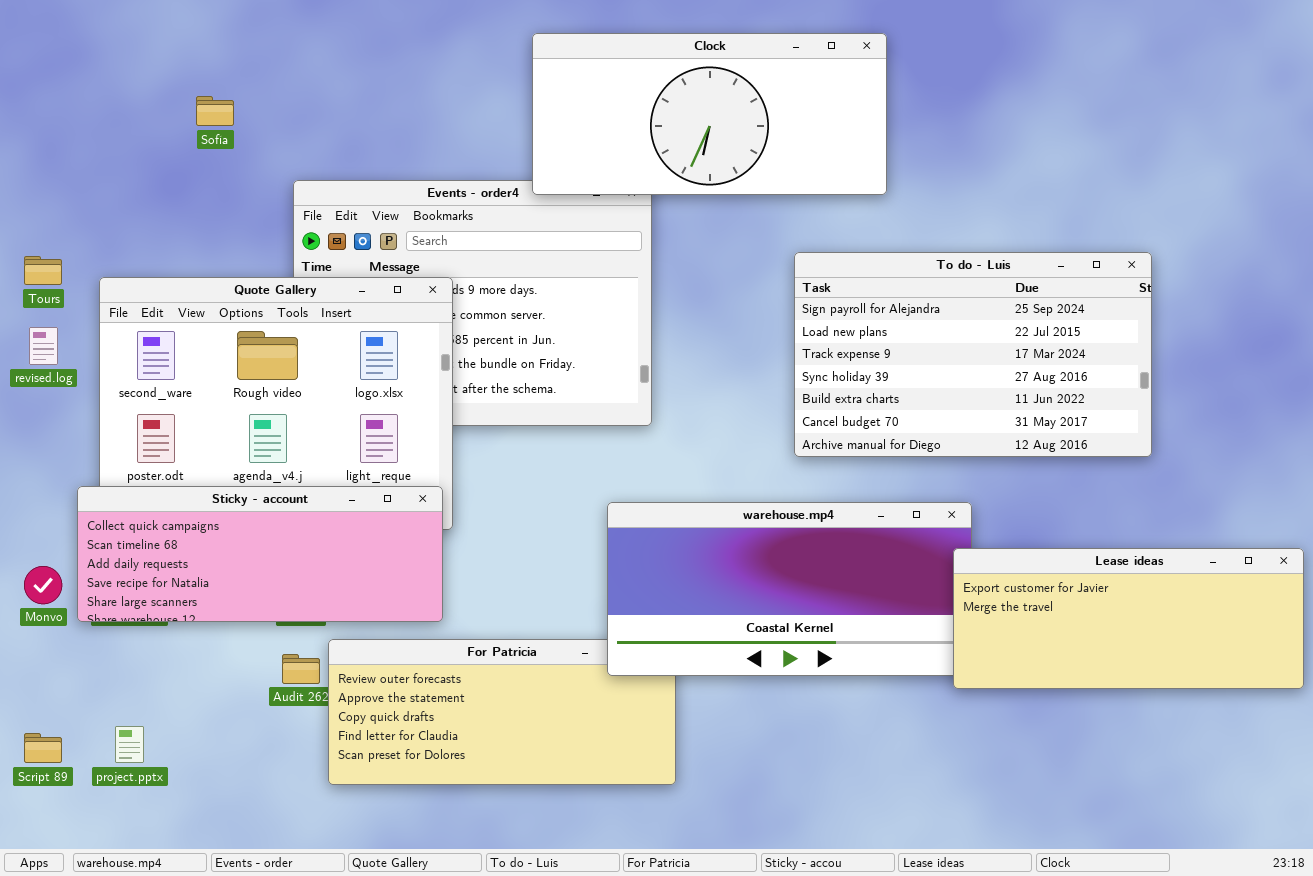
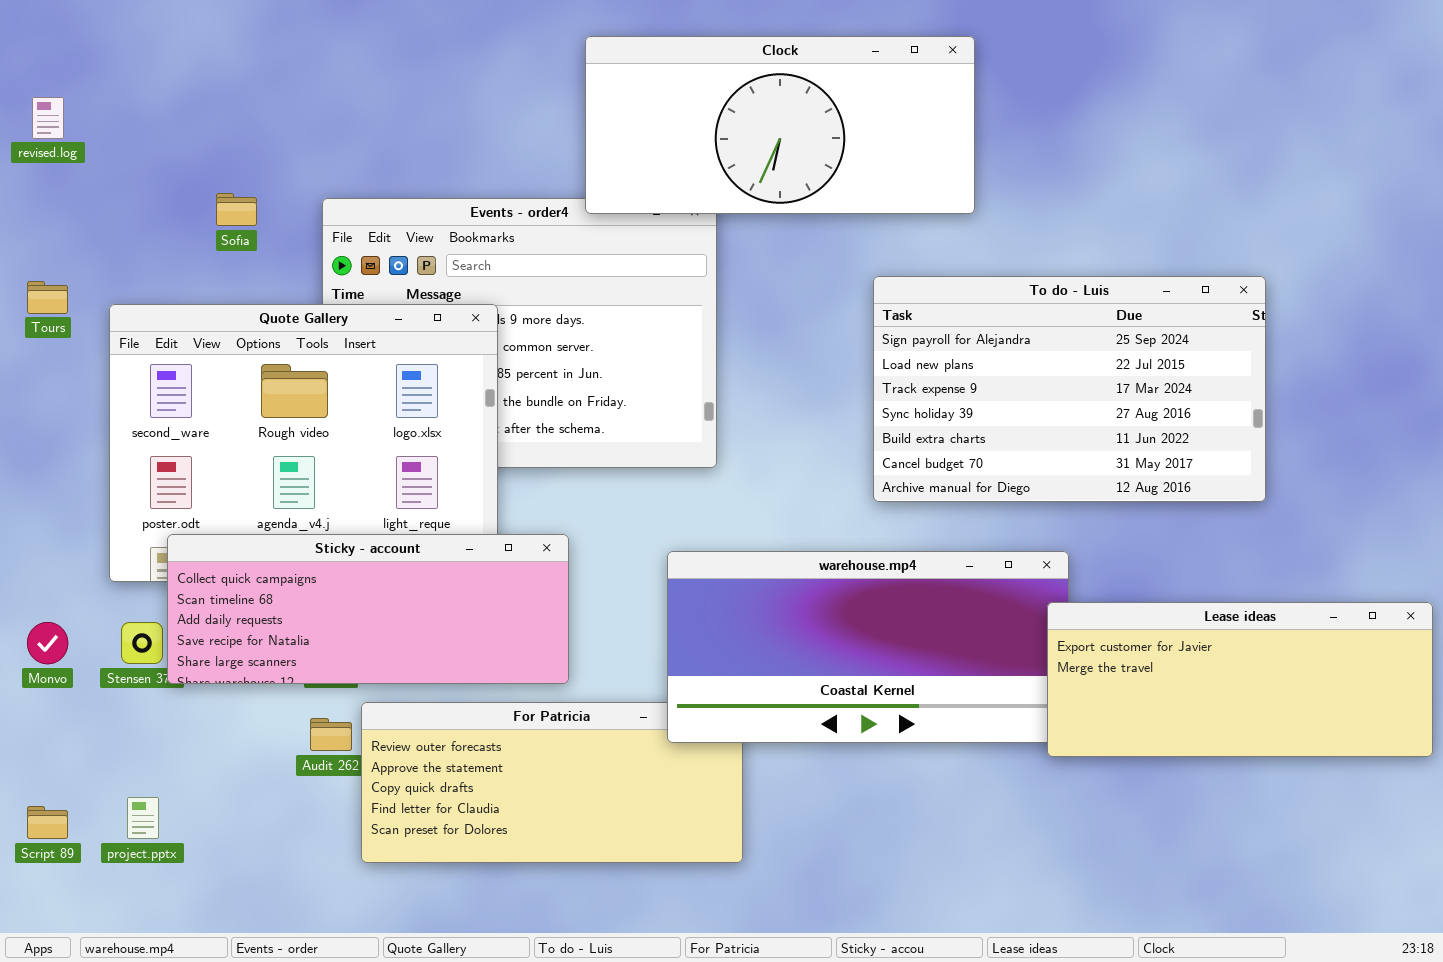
Sofía: [196,96,234,126] -> [216,193,257,226], moved
revised.log: [29,327,58,365] -> [32,97,64,139], moved
Sticky - account: [77,486,443,622] -> [167,534,569,684], moved

